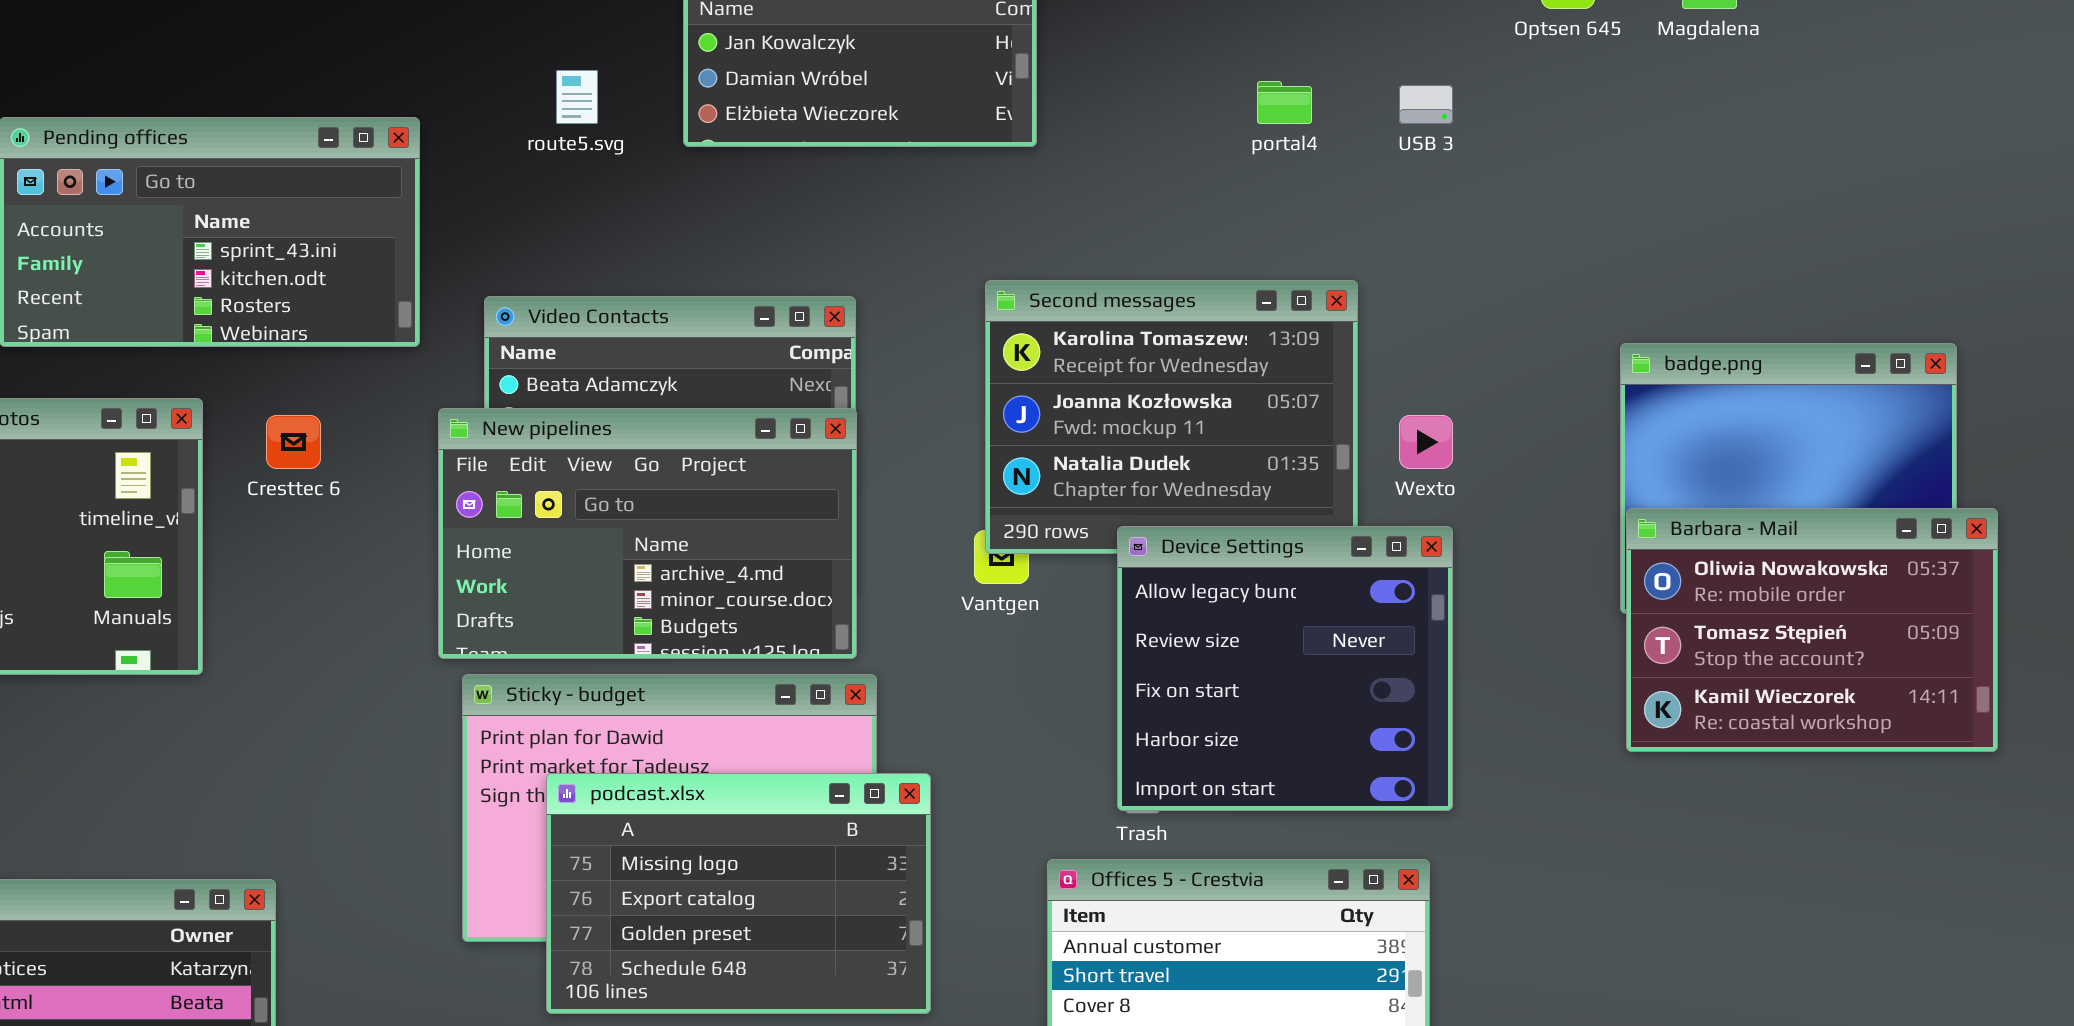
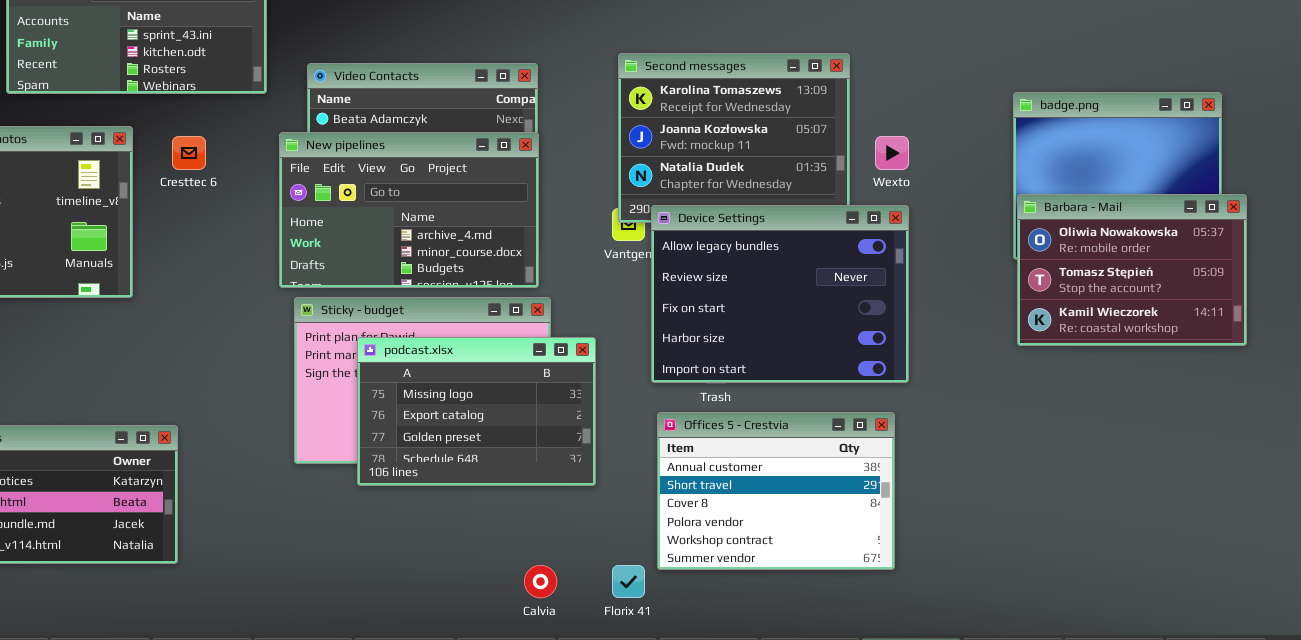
Device Settings: [1117,526,1453,811] -> [651,205,909,383], resized
podcast.xlsx: [546,773,931,1014] -> [357,337,596,486], moved

